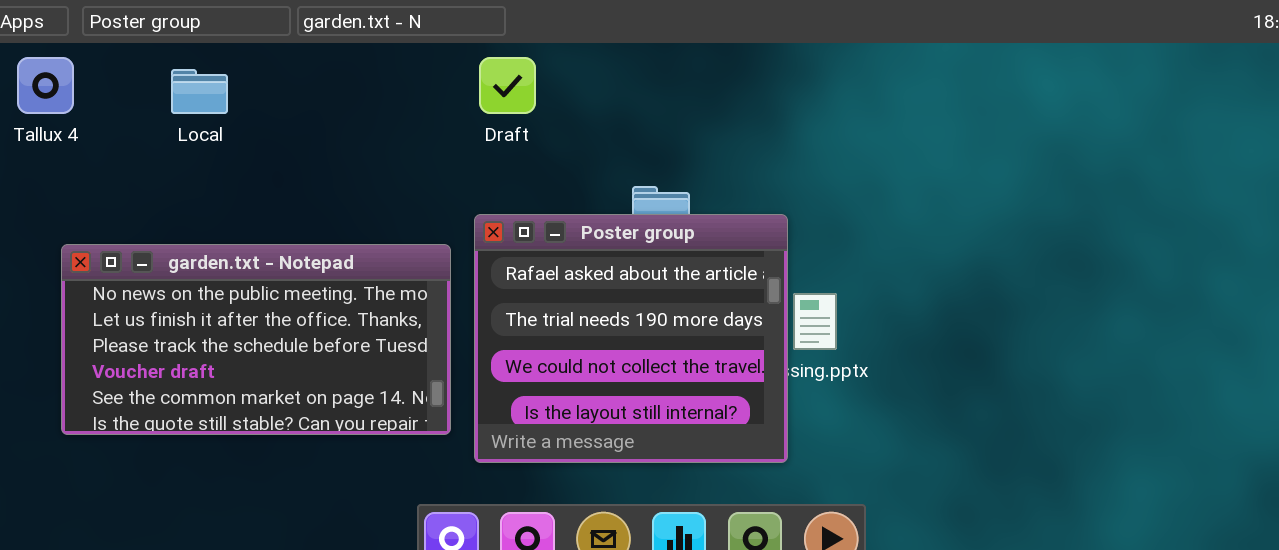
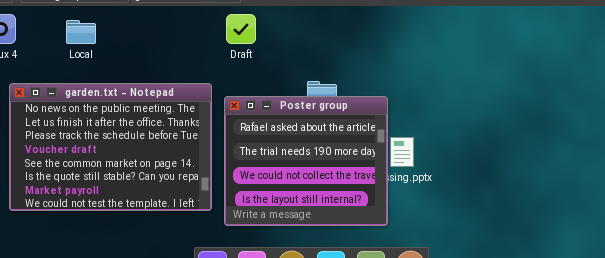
garden.txt - Notepad: [61,244,451,435] -> [9,83,212,211], resized

